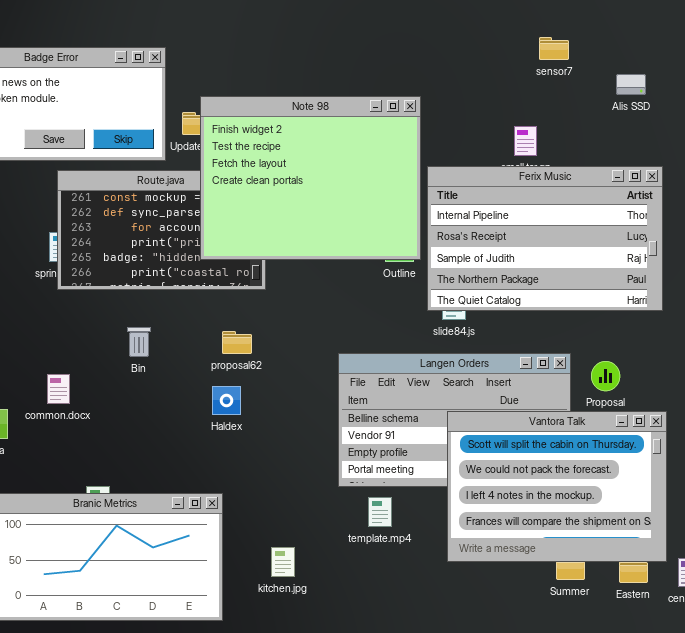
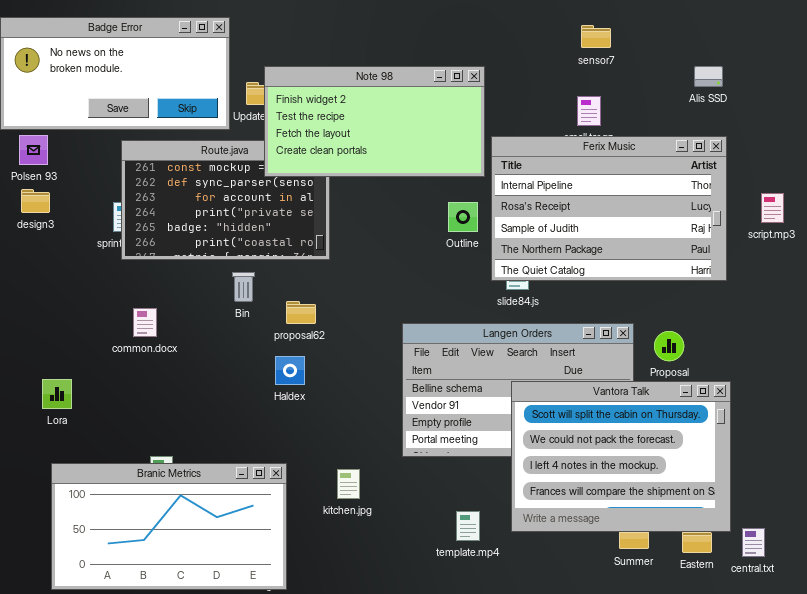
sensor7: [539,37,569,60] -> [581,25,611,48], moved
Alis SSD: [616,74,646,95] -> [694,66,723,87], moved
Note 98: [200,96,421,260] -> [264,66,485,177], resized
Bin: [127,327,151,357] -> [232,272,255,302], moved
common.docx: [47,374,70,404] -> [133,308,157,337], moved
template.mp4: [368,497,392,527] -> [456,511,480,541], moved
kitchen.jpg: [271,547,295,577] -> [337,469,360,499], moved

